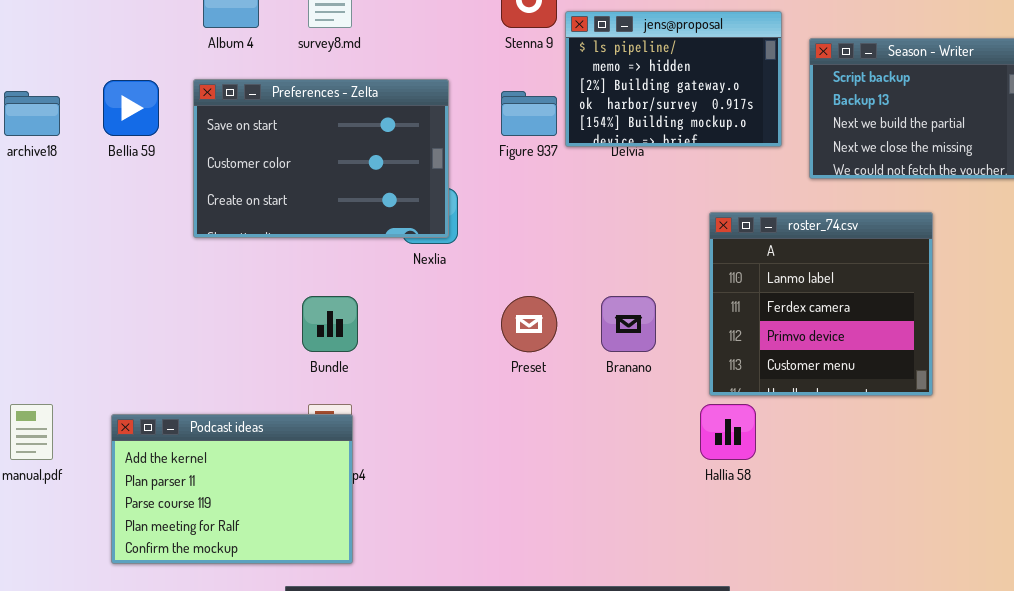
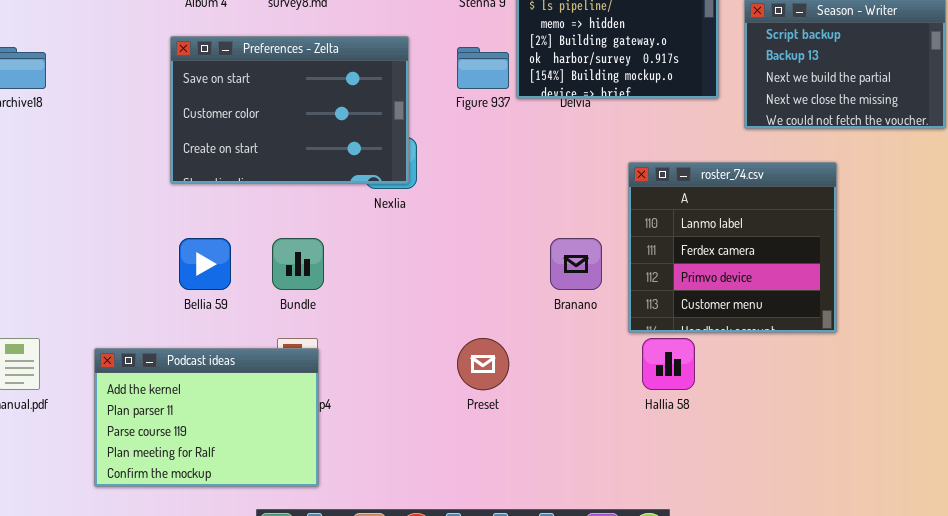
Bellia 59: [103,80,159,136] -> [179,238,231,290], moved
roster_74.csv: [709,212,933,396] -> [628,162,837,333], moved
Preset: [501,296,557,352] -> [457,338,509,390], moved

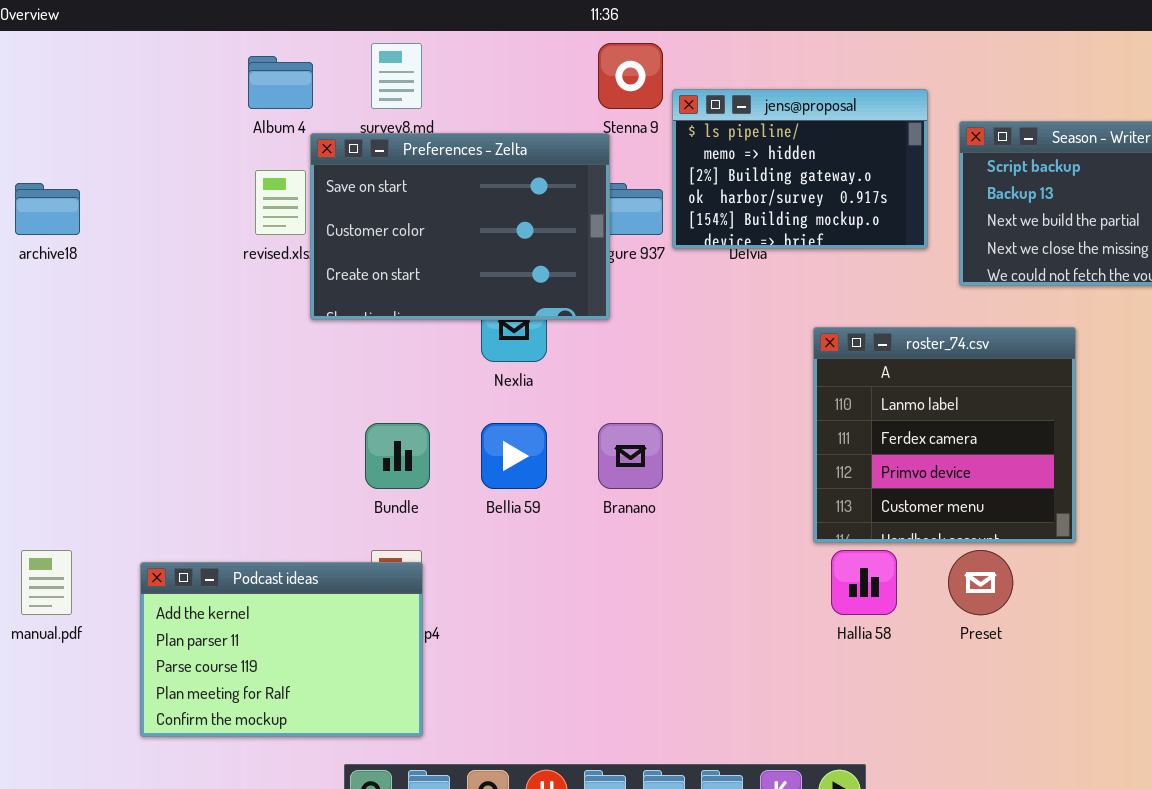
Preferences - Zelta: [170,36,409,184] -> [310,133,610,320], moved
Bellia 59: [179,238,231,290] -> [481,423,547,489], moved
Branano: [550,238,602,290] -> [598,423,663,489], moved
Preset: [457,338,509,390] -> [948,550,1013,615], moved

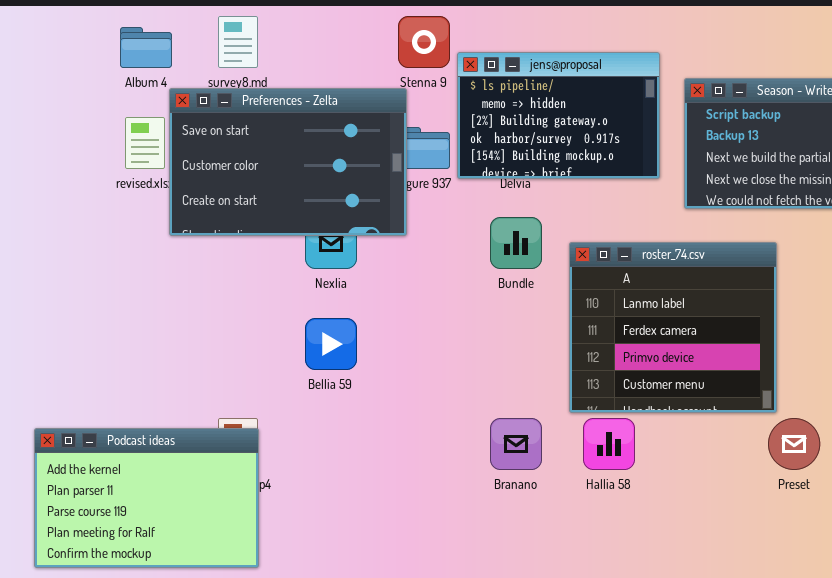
Bundle: [365,423,430,489] -> [490,217,542,269], moved
Branano: [598,423,663,489] -> [490,418,542,470], moved
Preset: [948,550,1013,615] -> [768,418,820,470], moved

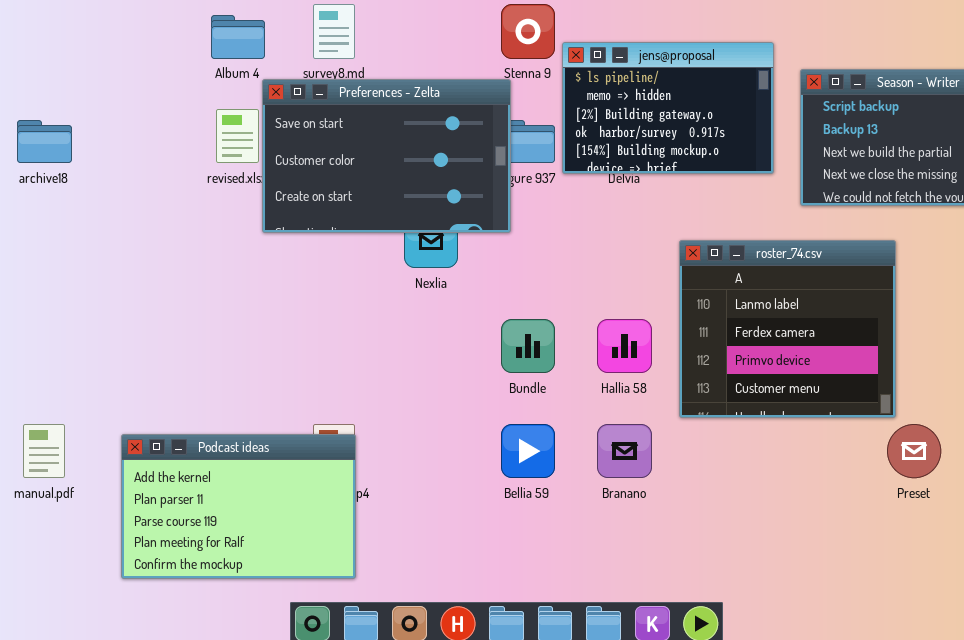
Bundle: [490,217,542,269] -> [501,319,555,373], moved
Bellia 59: [305,318,357,370] -> [501,424,555,478], moved
Hallia 58: [583,418,635,470] -> [597,319,652,373], moved

